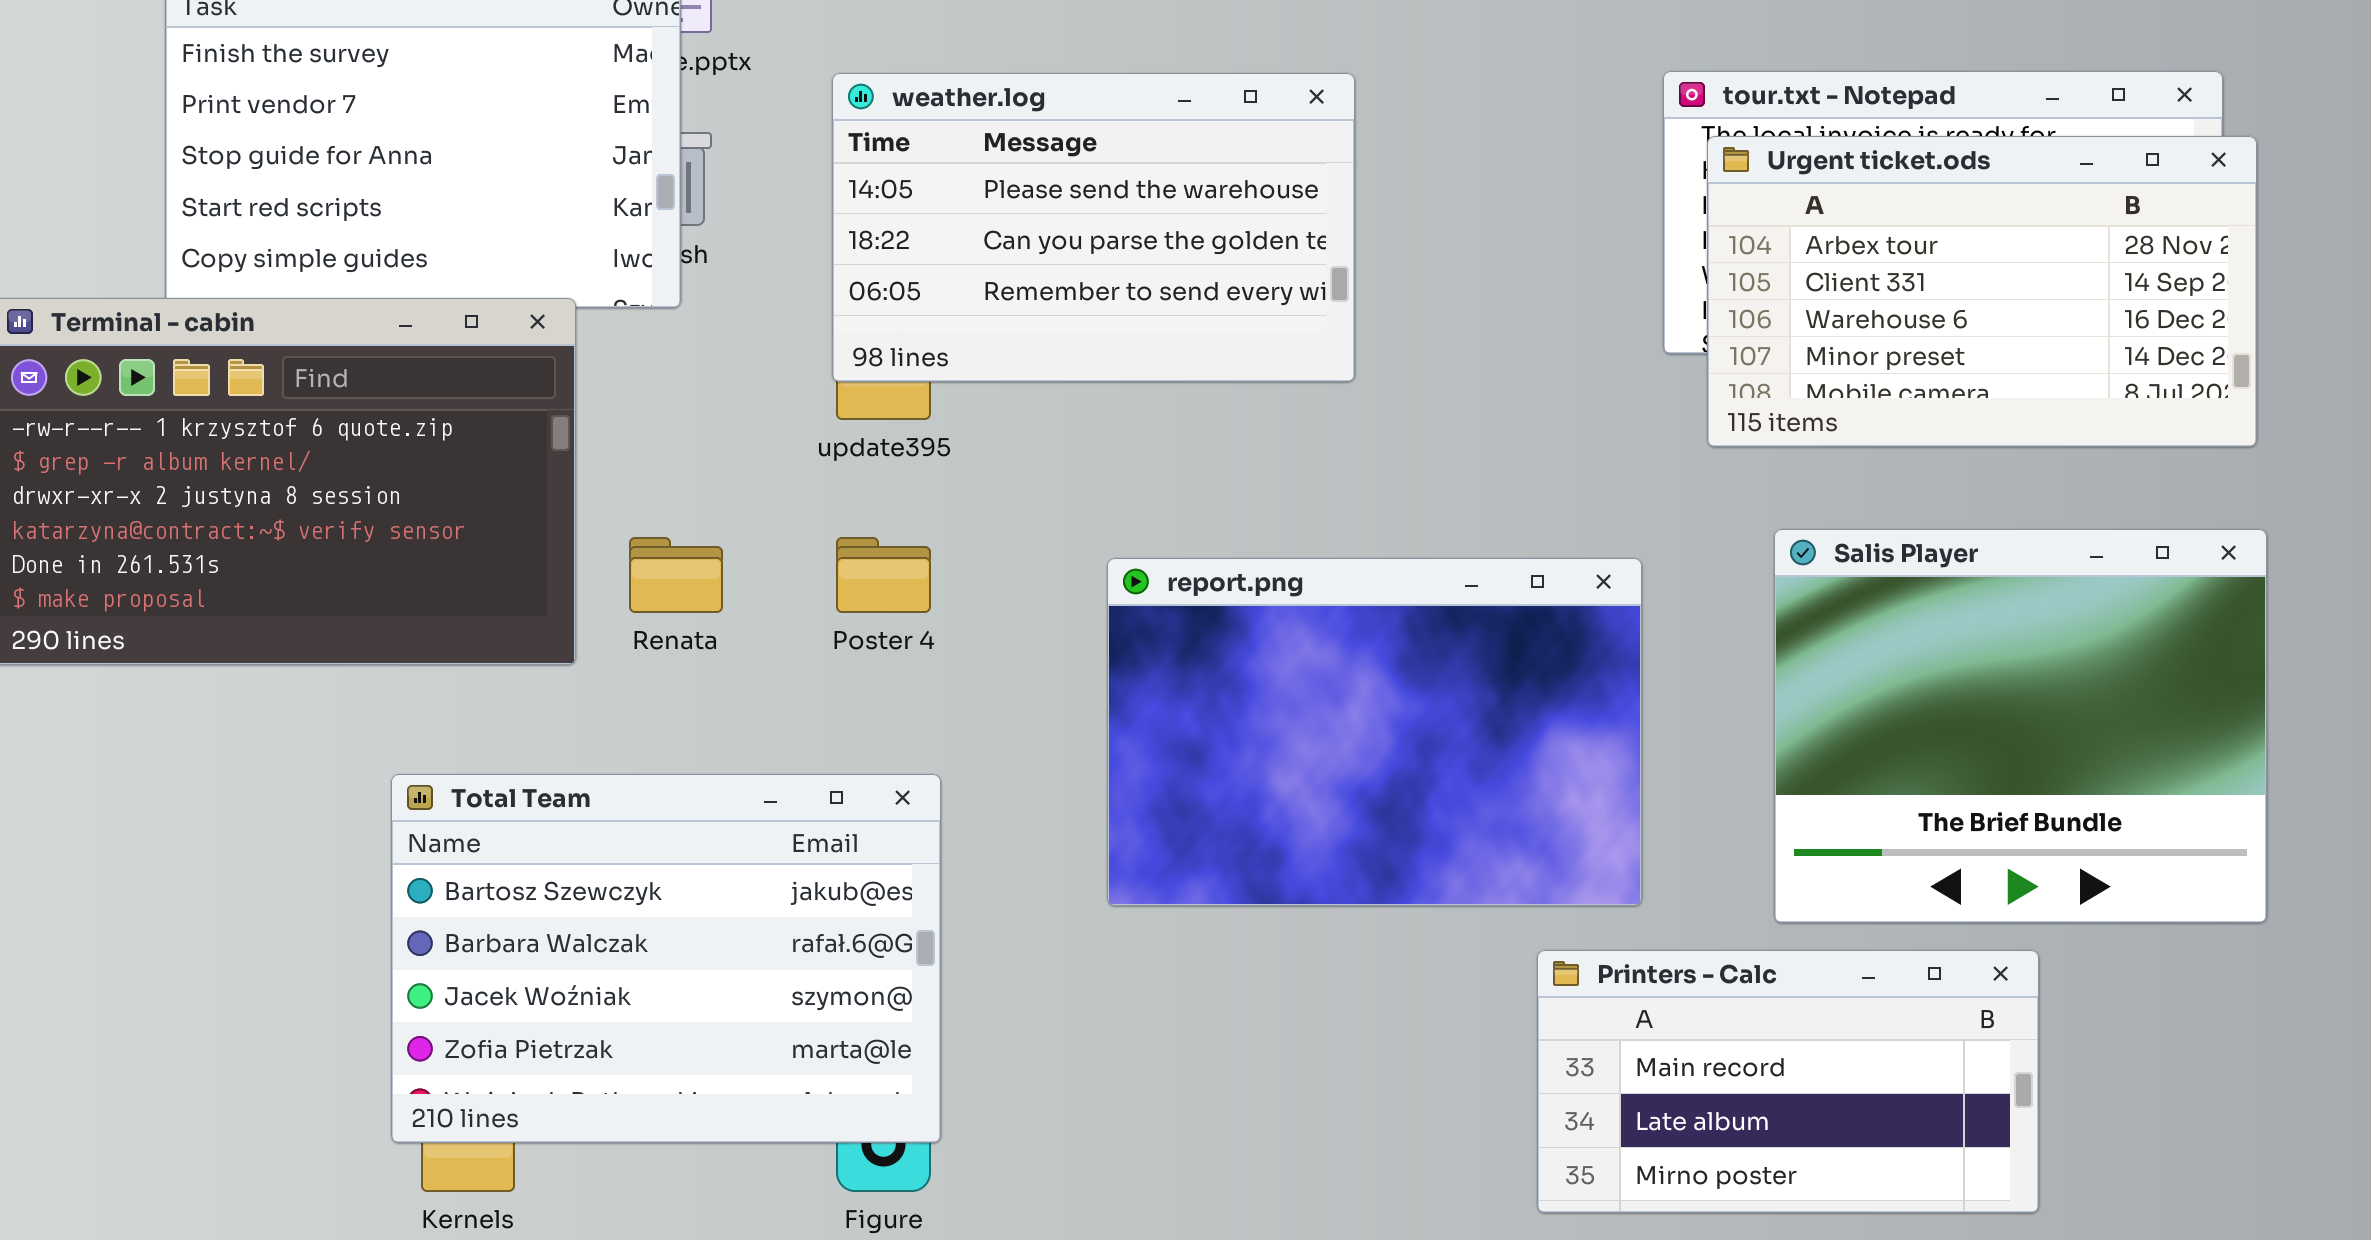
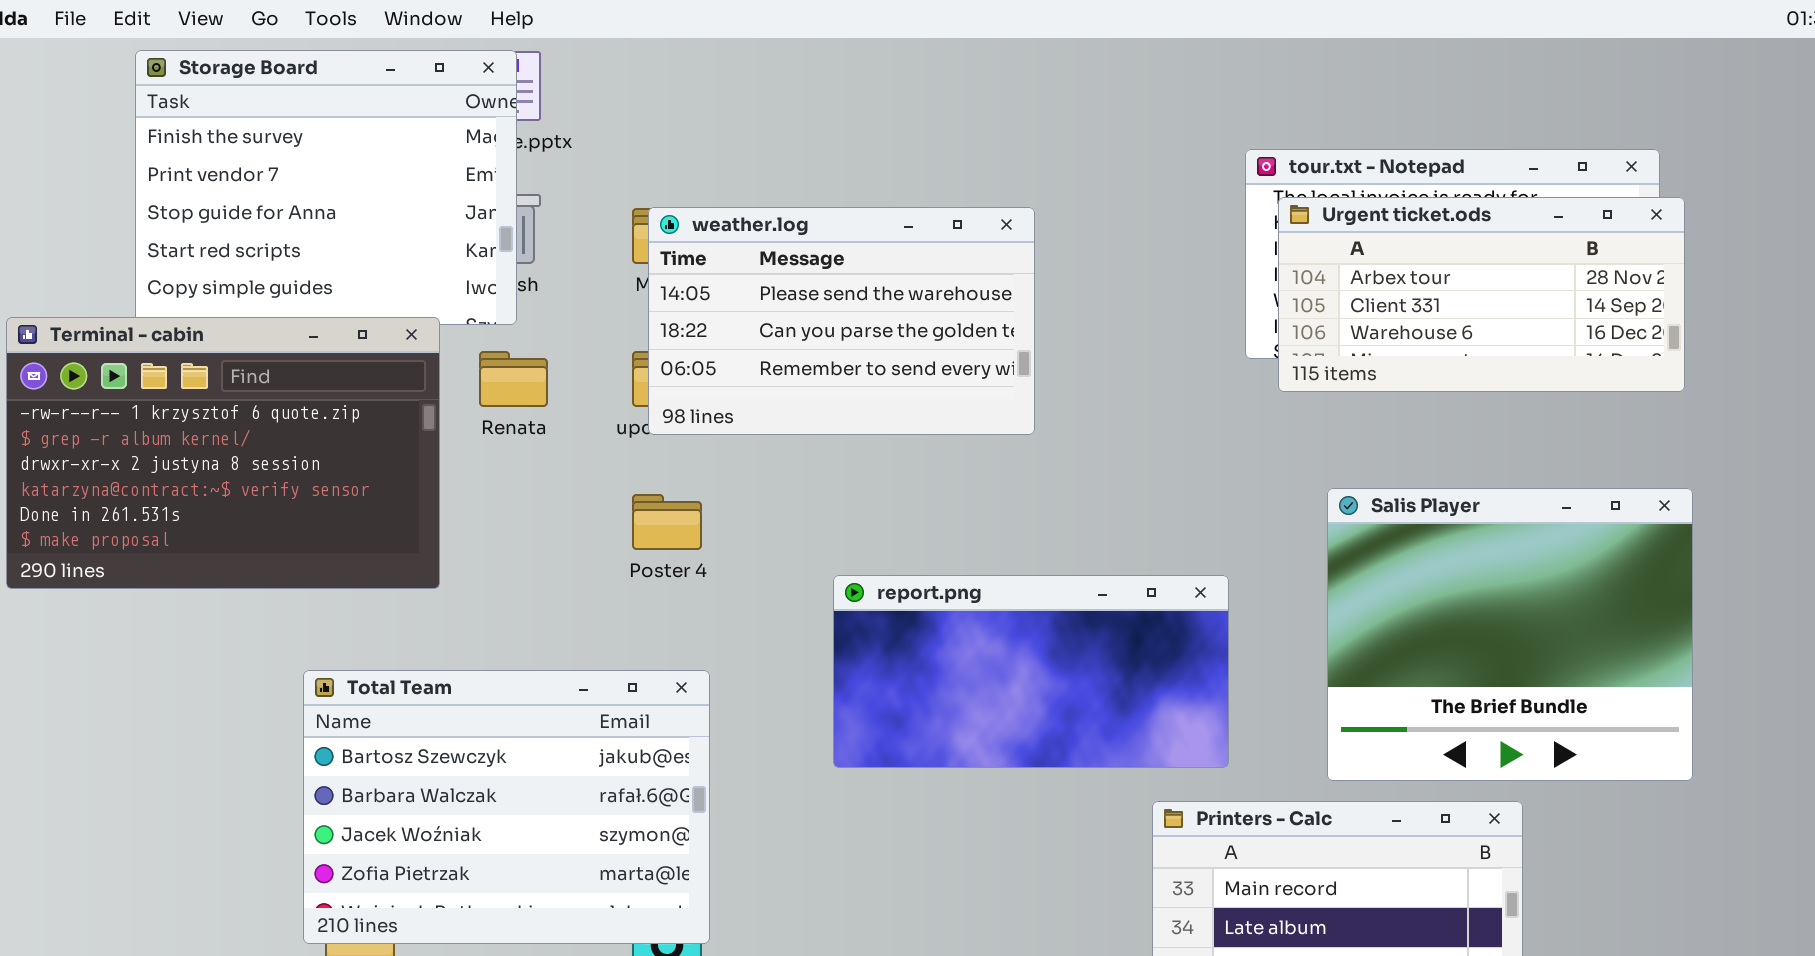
weather.log: [832,73,1355,382] -> [648,207,1035,435], moved
Urgent ticket.ods: [1707,136,2257,447] -> [1278,197,1685,392], resized
Renata: [629,537,723,613] -> [479,351,548,407], moved
report.png: [1107,558,1642,906] -> [833,575,1229,768], resized

